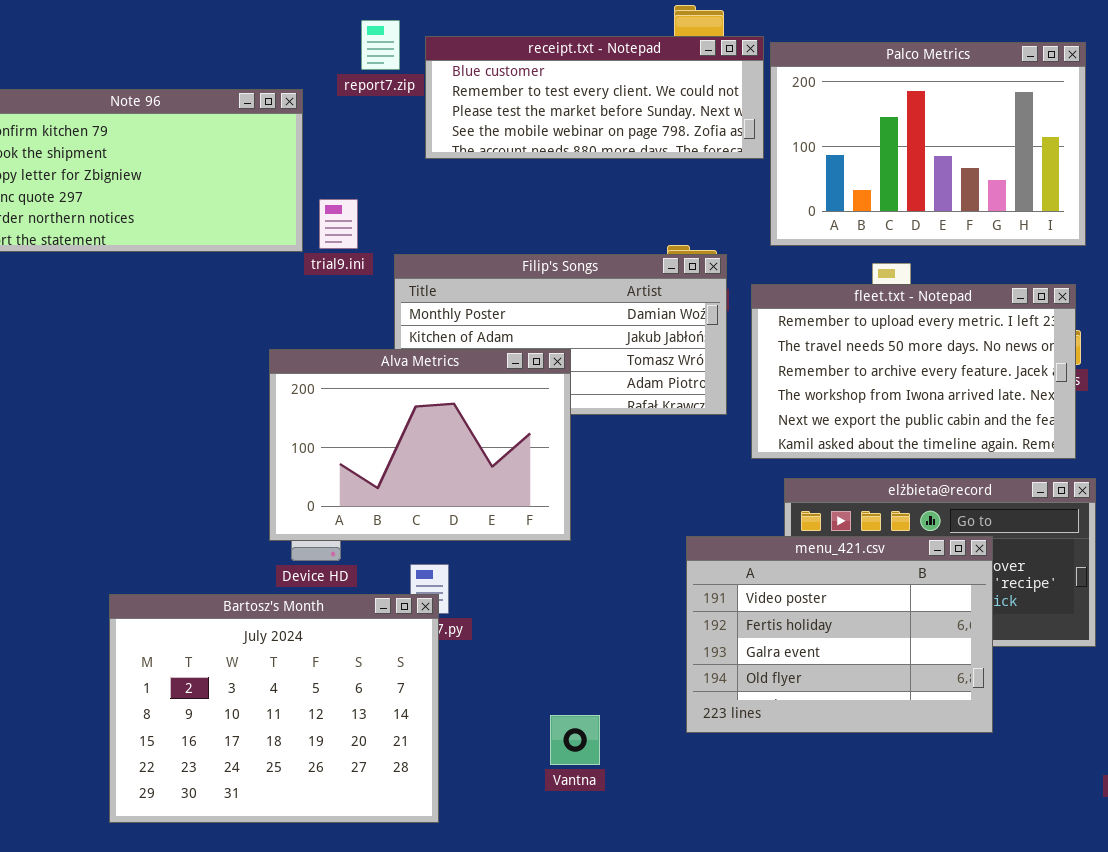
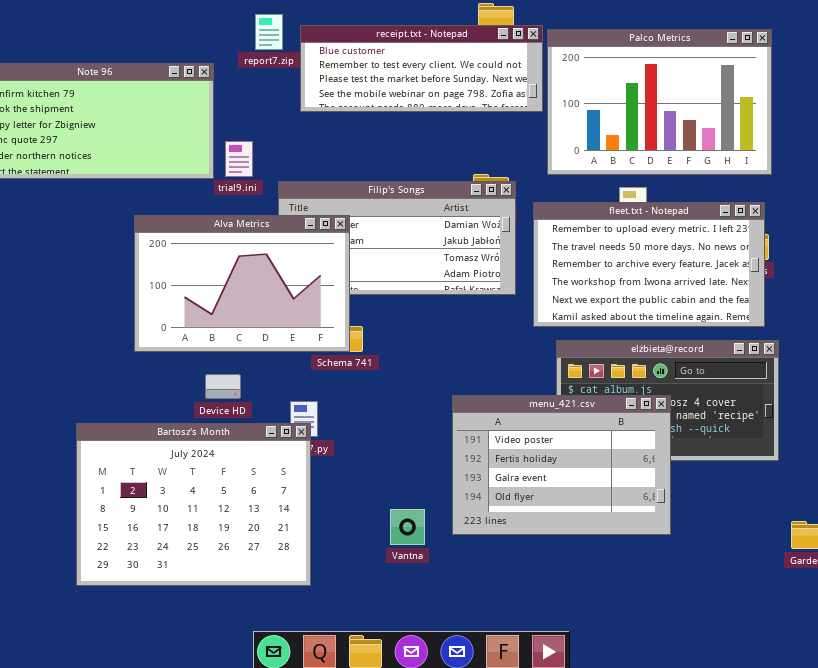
Alva Metrics: [269,349,571,541] -> [134,215,350,352], moved
menu_421.csv: [686,536,993,733] -> [452,395,671,535], moved

